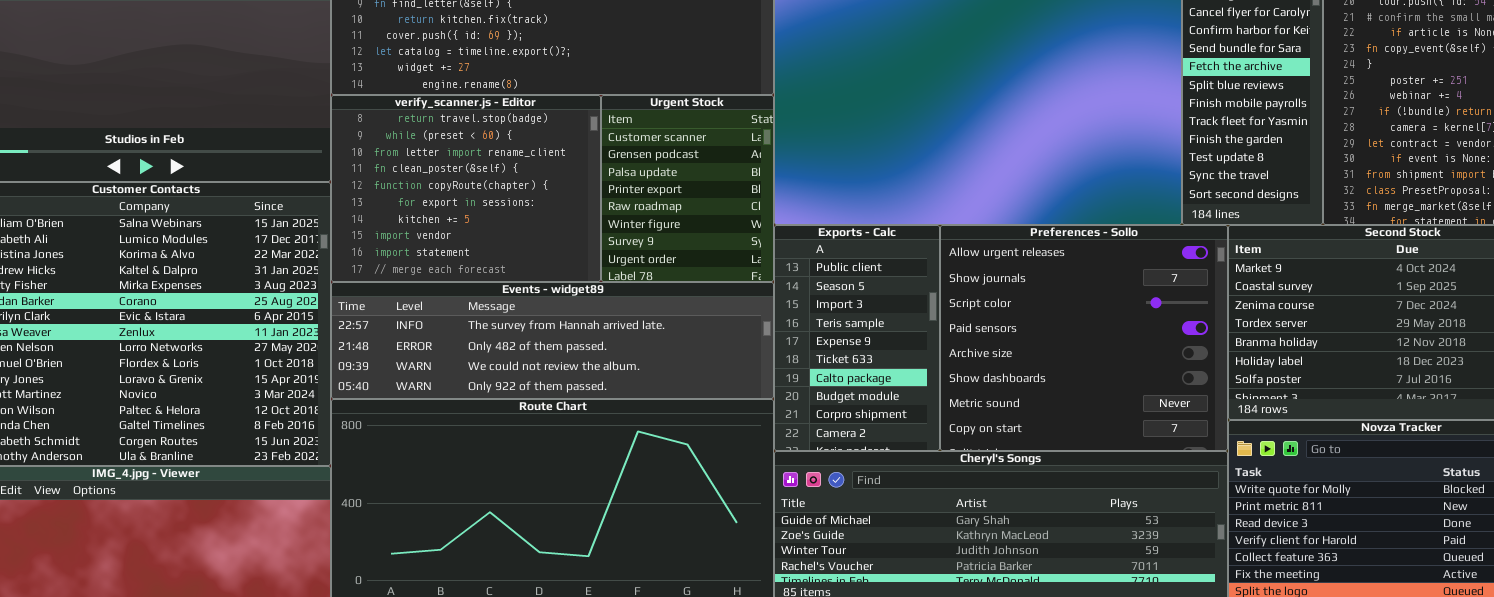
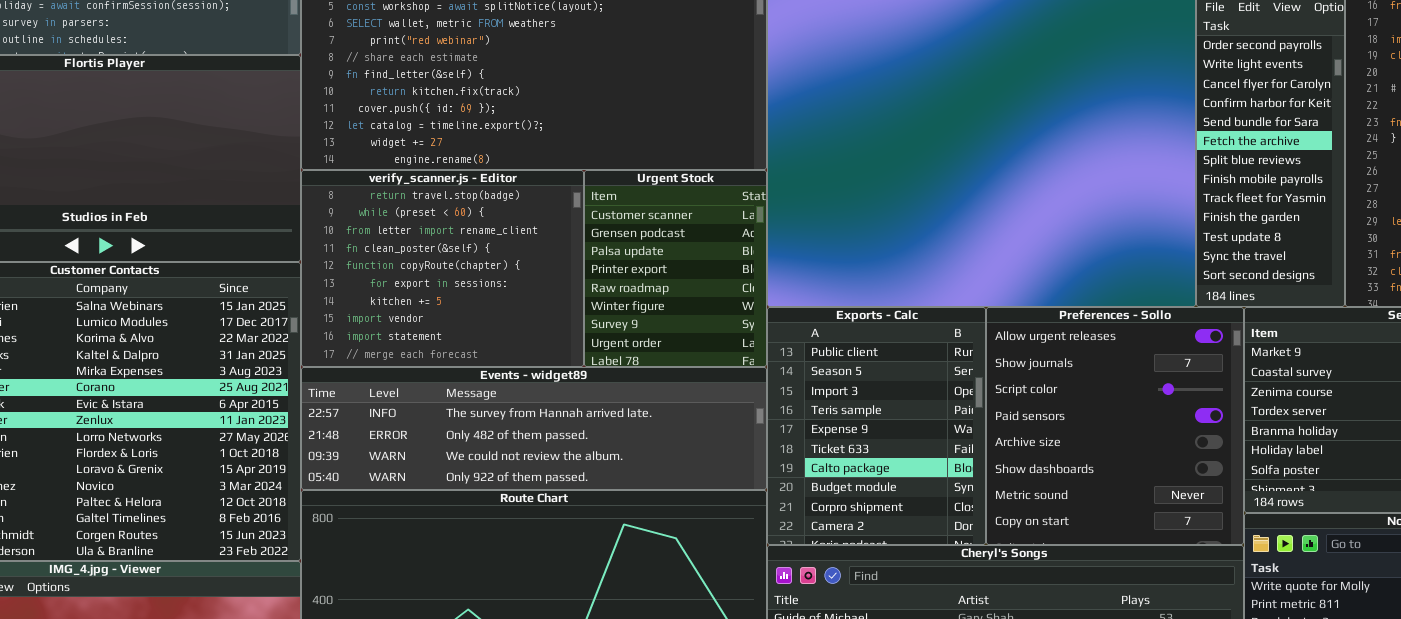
Exports - Calc: [774,225,940,451] -> [767,307,986,545], resized
Preferences - Sollo: [940,225,1228,451] -> [986,307,1244,545], resized

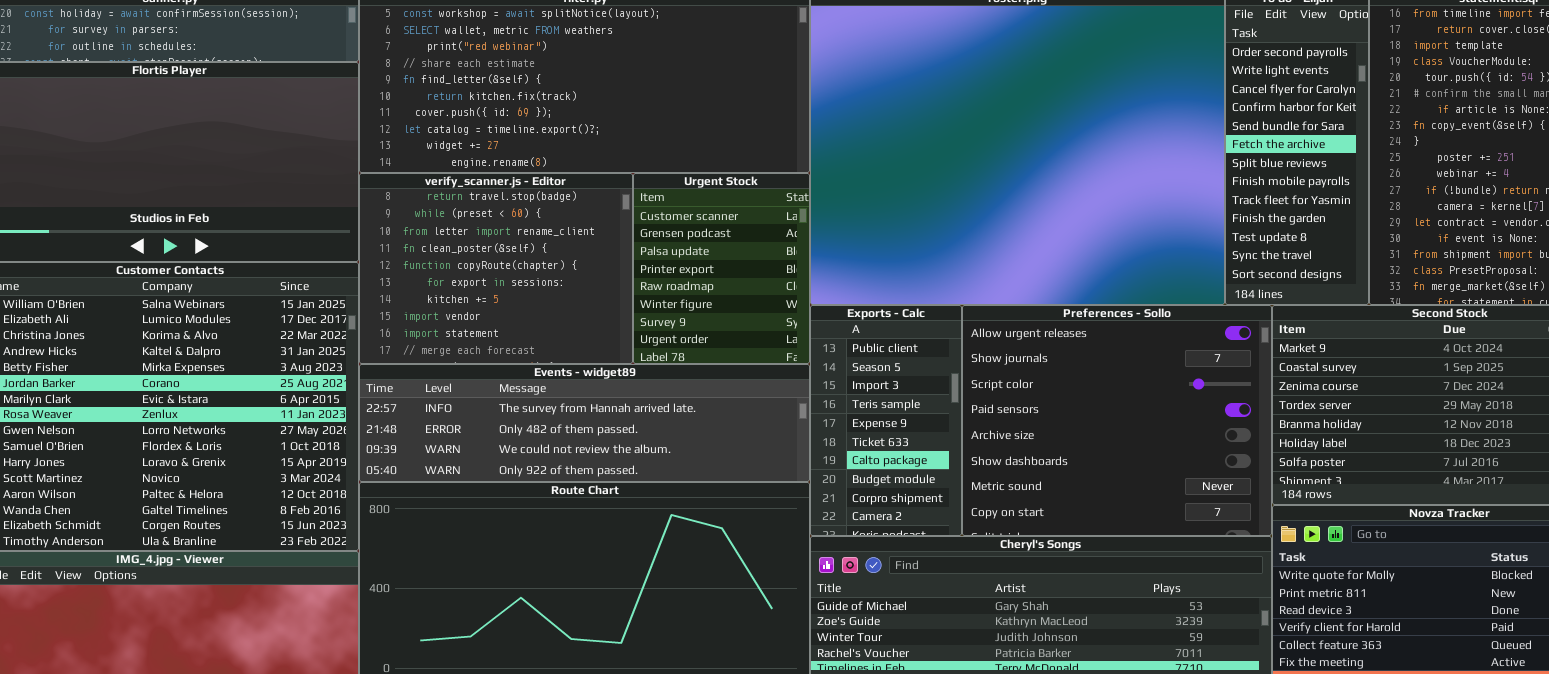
Exports - Calc: [767,307,986,545] -> [810,305,962,536], resized
Preferences - Sollo: [986,307,1244,545] -> [962,305,1272,536], resized

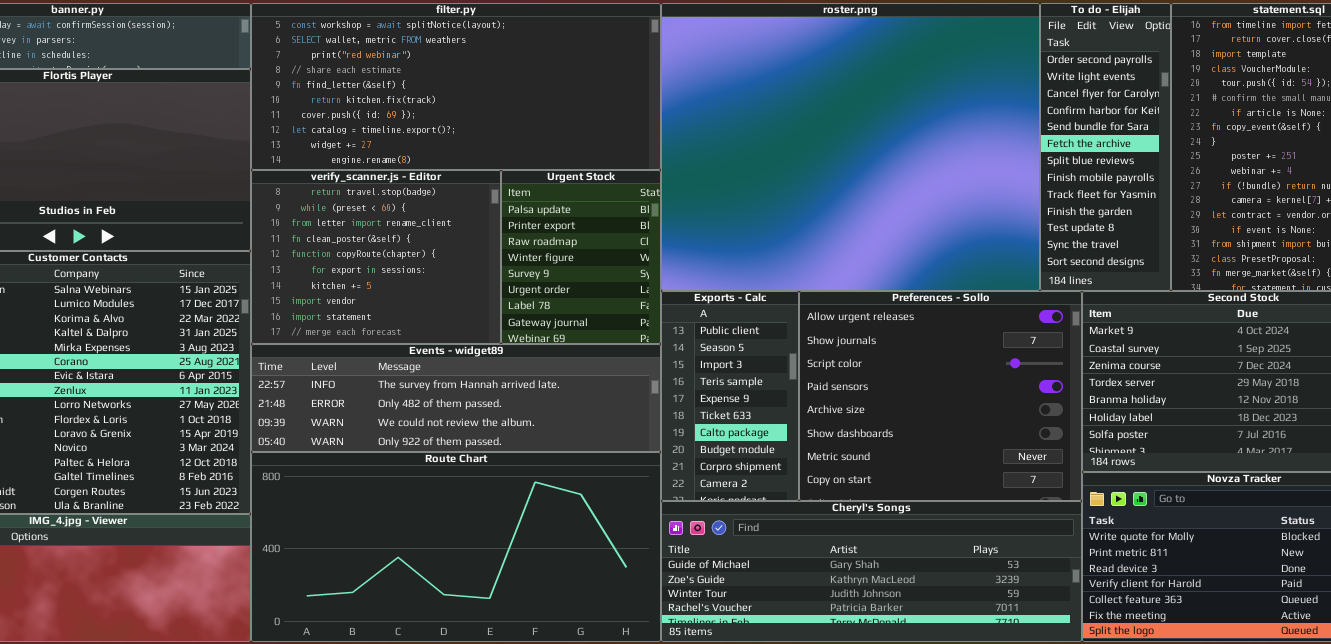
Urgent Stock: [633,173,810,364] -> [501,170,661,344], scrolled down 2 rows

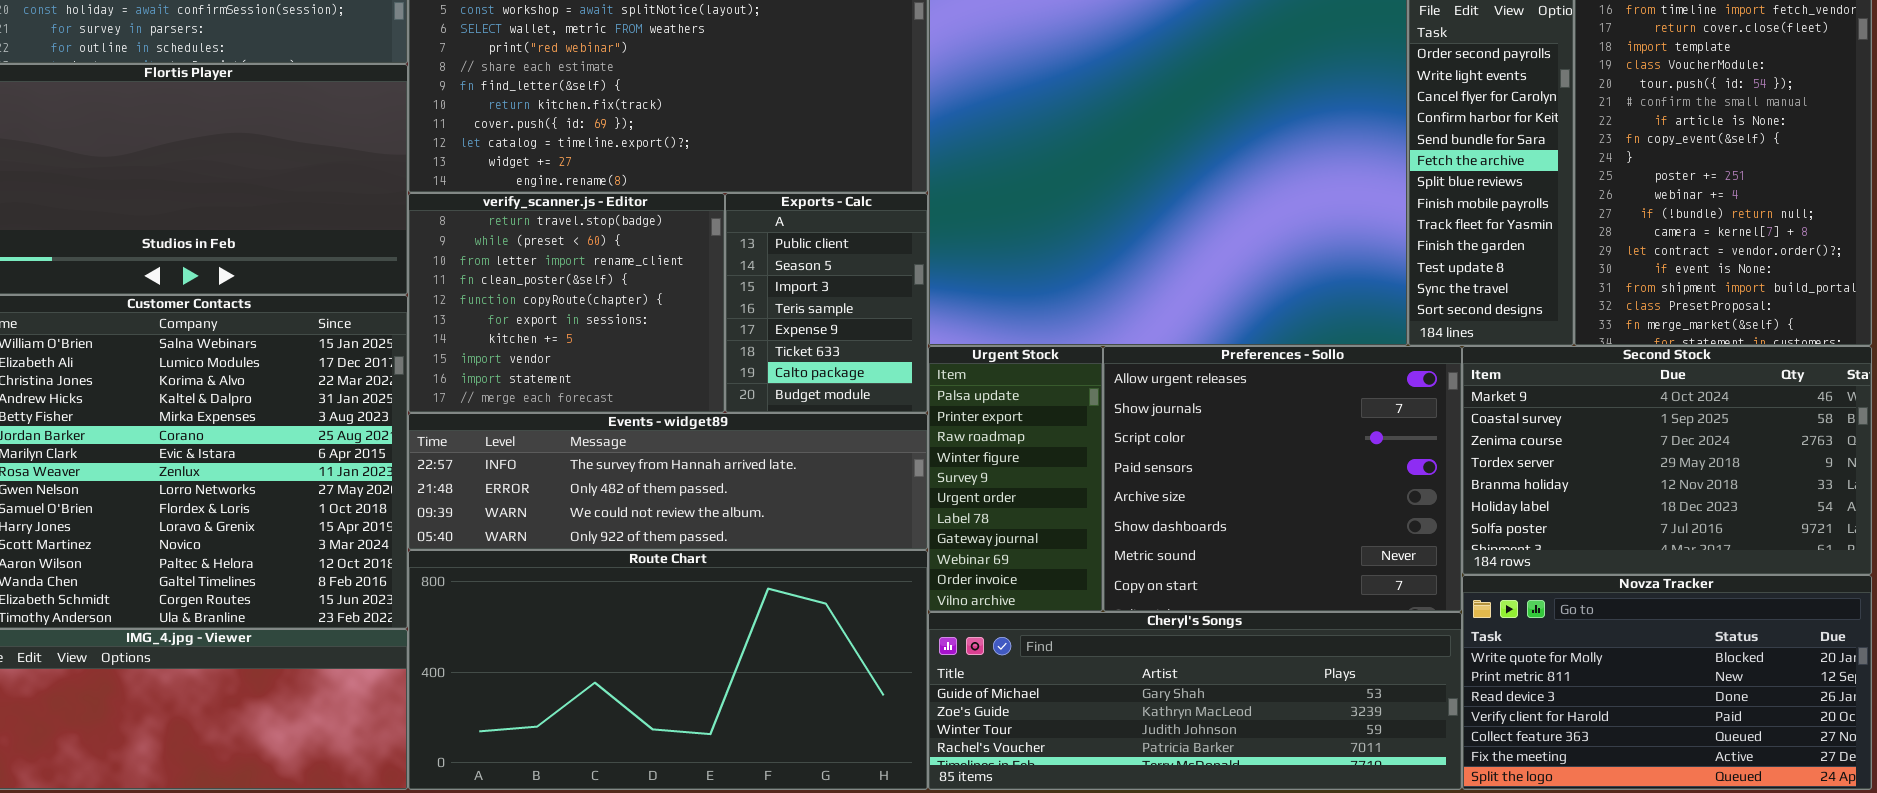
Urgent Stock: [501,170,661,344] -> [928,346,1103,612], moved, resized
Exports - Calc: [661,291,799,501] -> [725,193,928,413], moved, resized

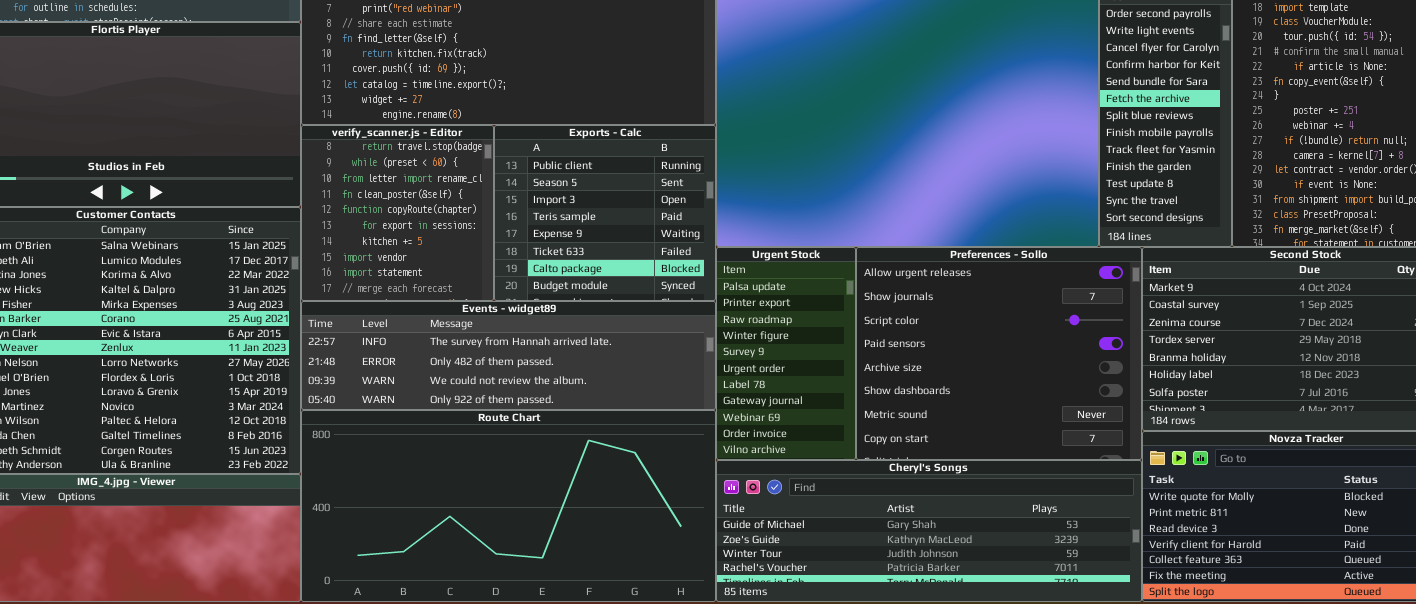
verify_scanner.js - Editor: [408,193,725,413] -> [301,125,494,301], resized
Exports - Calc: [725,193,928,413] -> [494,125,716,301], resized

